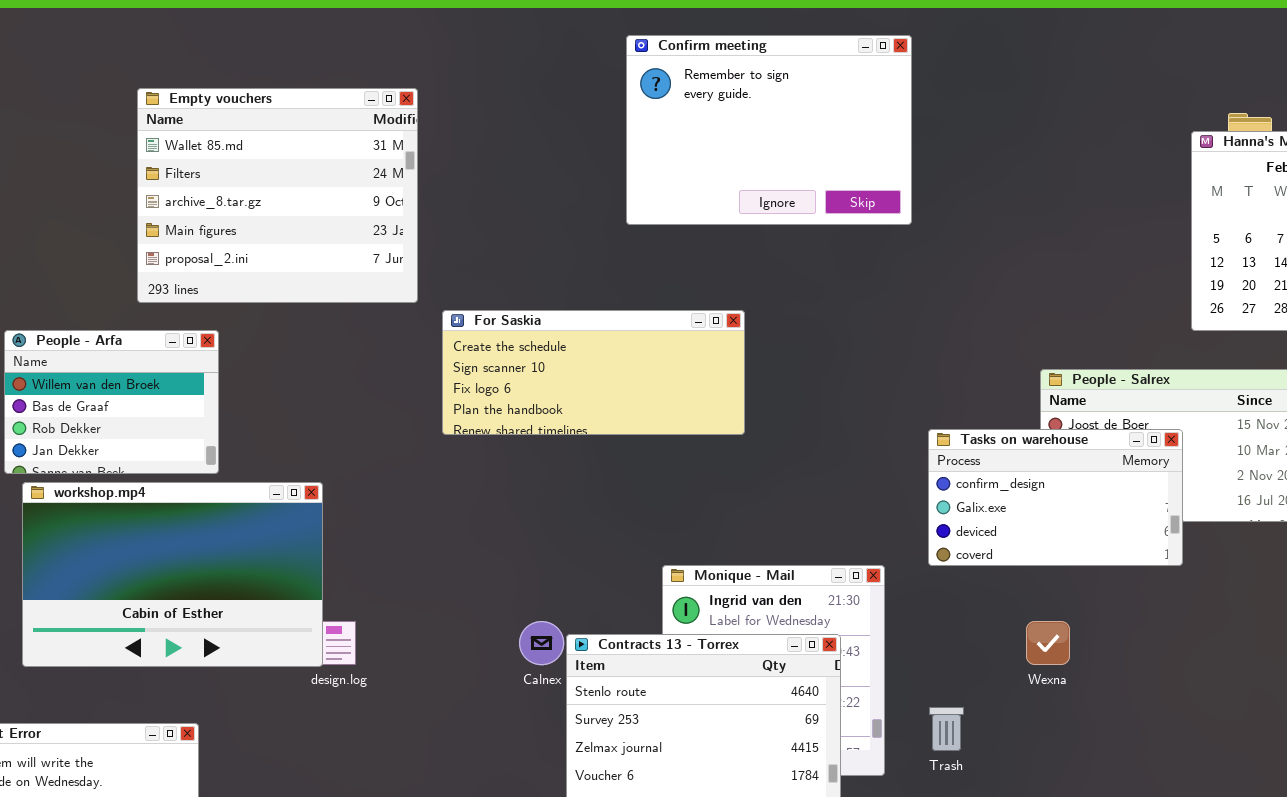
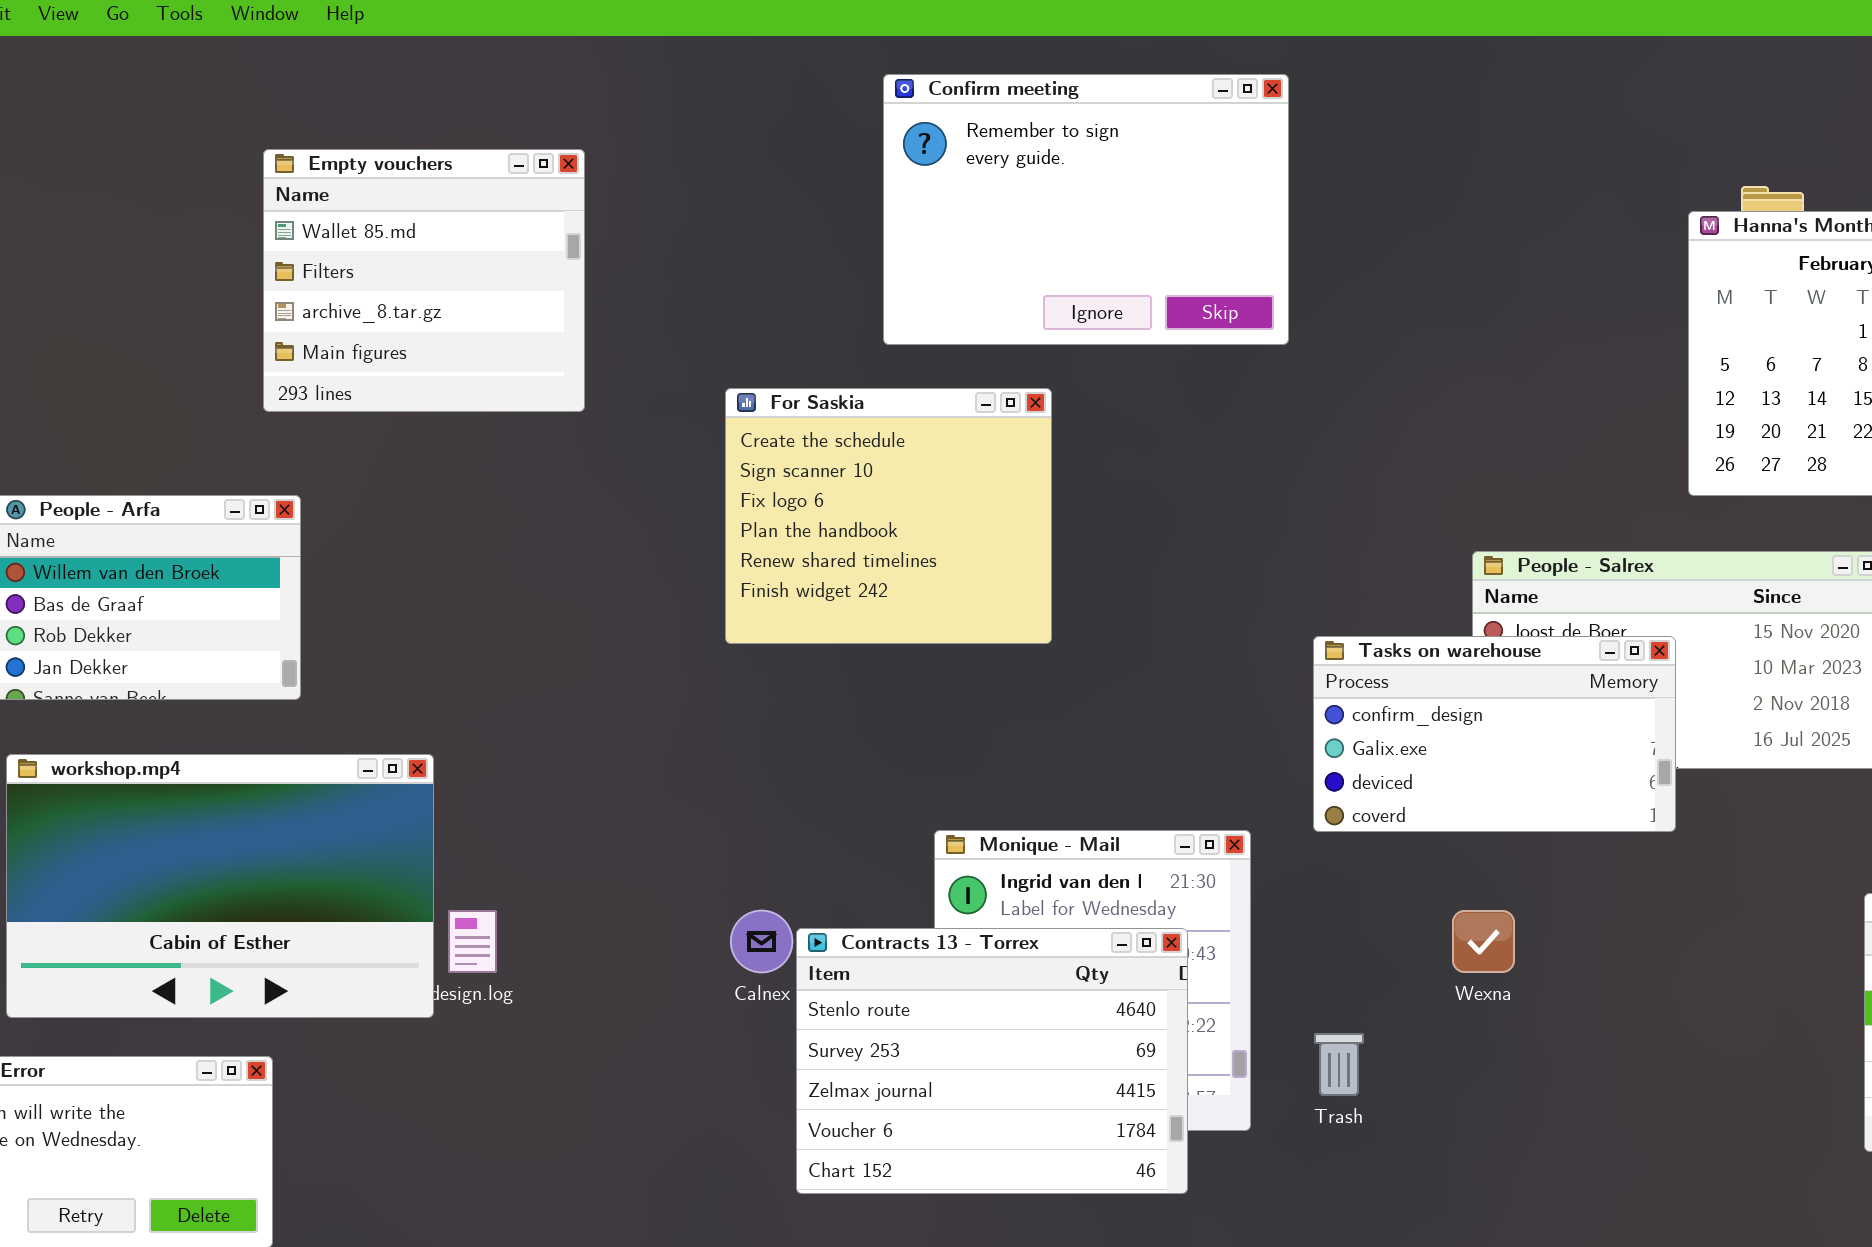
Empty vouchers: [137,88,418,303] -> [263,149,585,412], resized
For Saskia: [442,310,745,435] -> [725,388,1052,644], resized
workshop.mp4: [22,482,323,667] -> [6,754,434,1018], moved

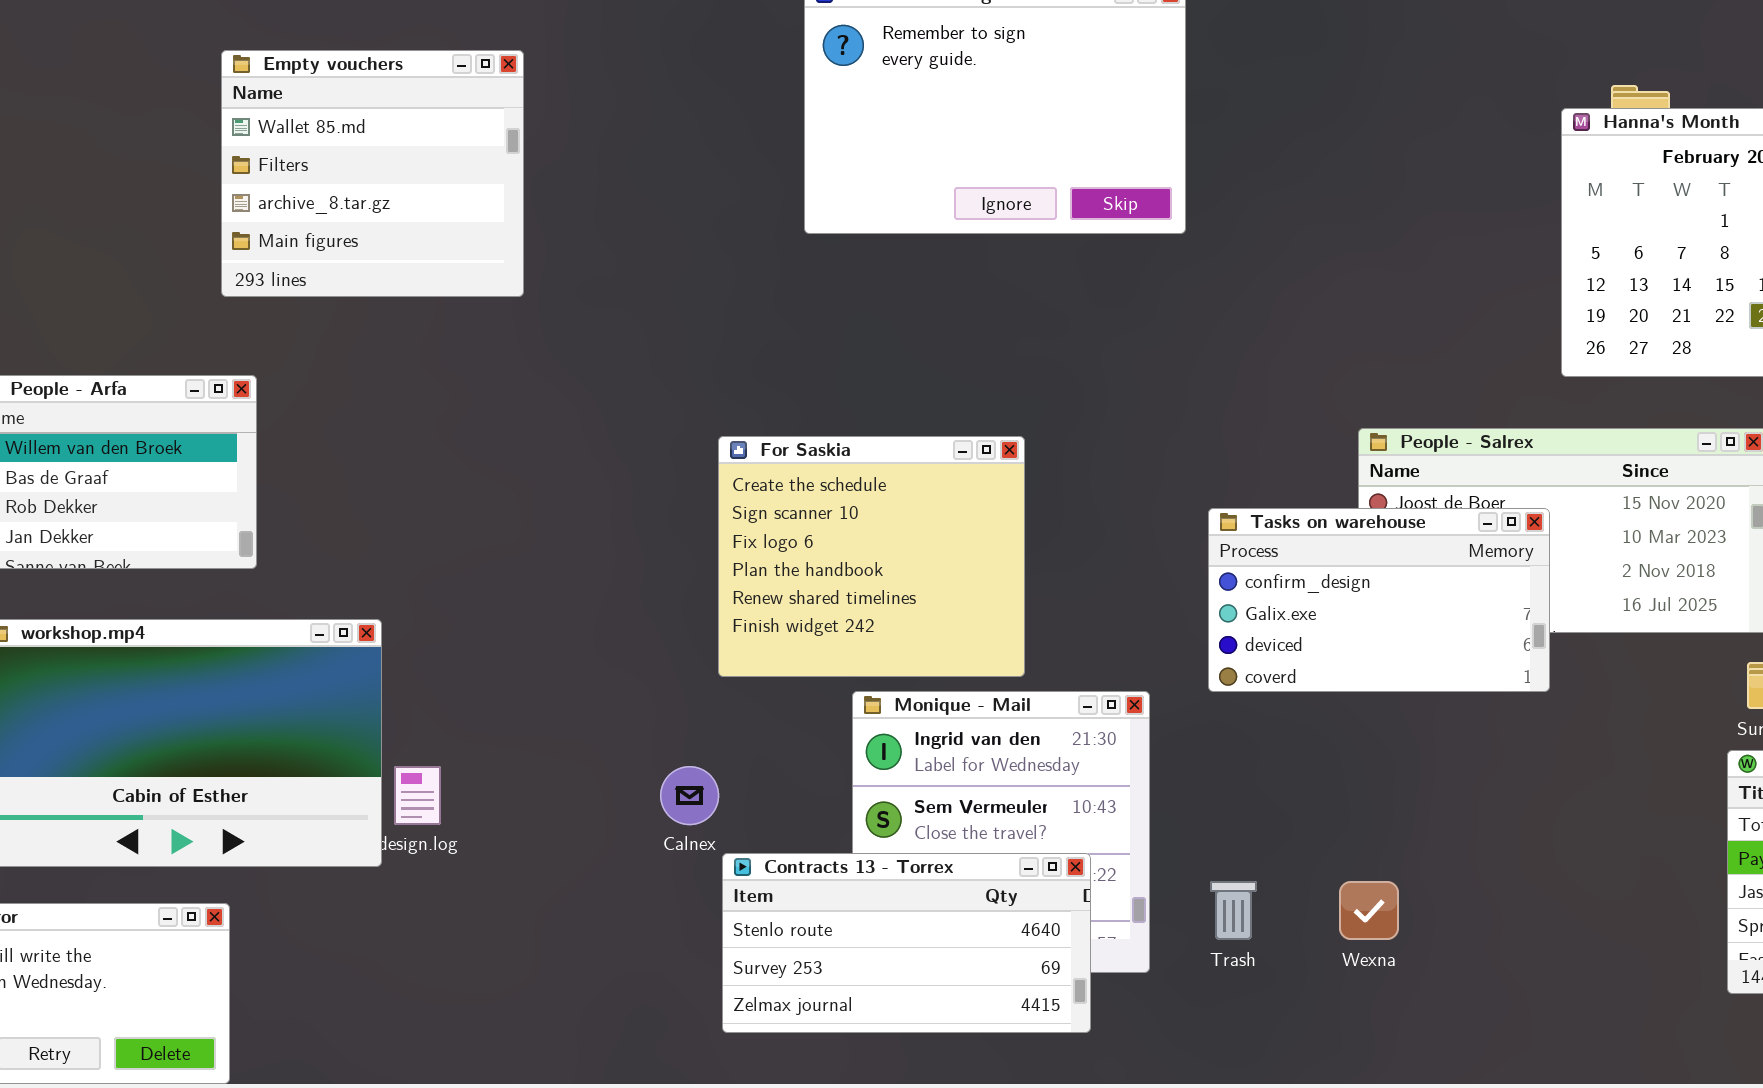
For Saskia: [725,388,1052,644] -> [718,436,1025,677], moved
Wexna: [1452,910,1515,973] -> [1339,881,1399,940], moved
Contracts 13 - Torrex: [796,928,1188,1194] -> [722,853,1091,1033], resized

